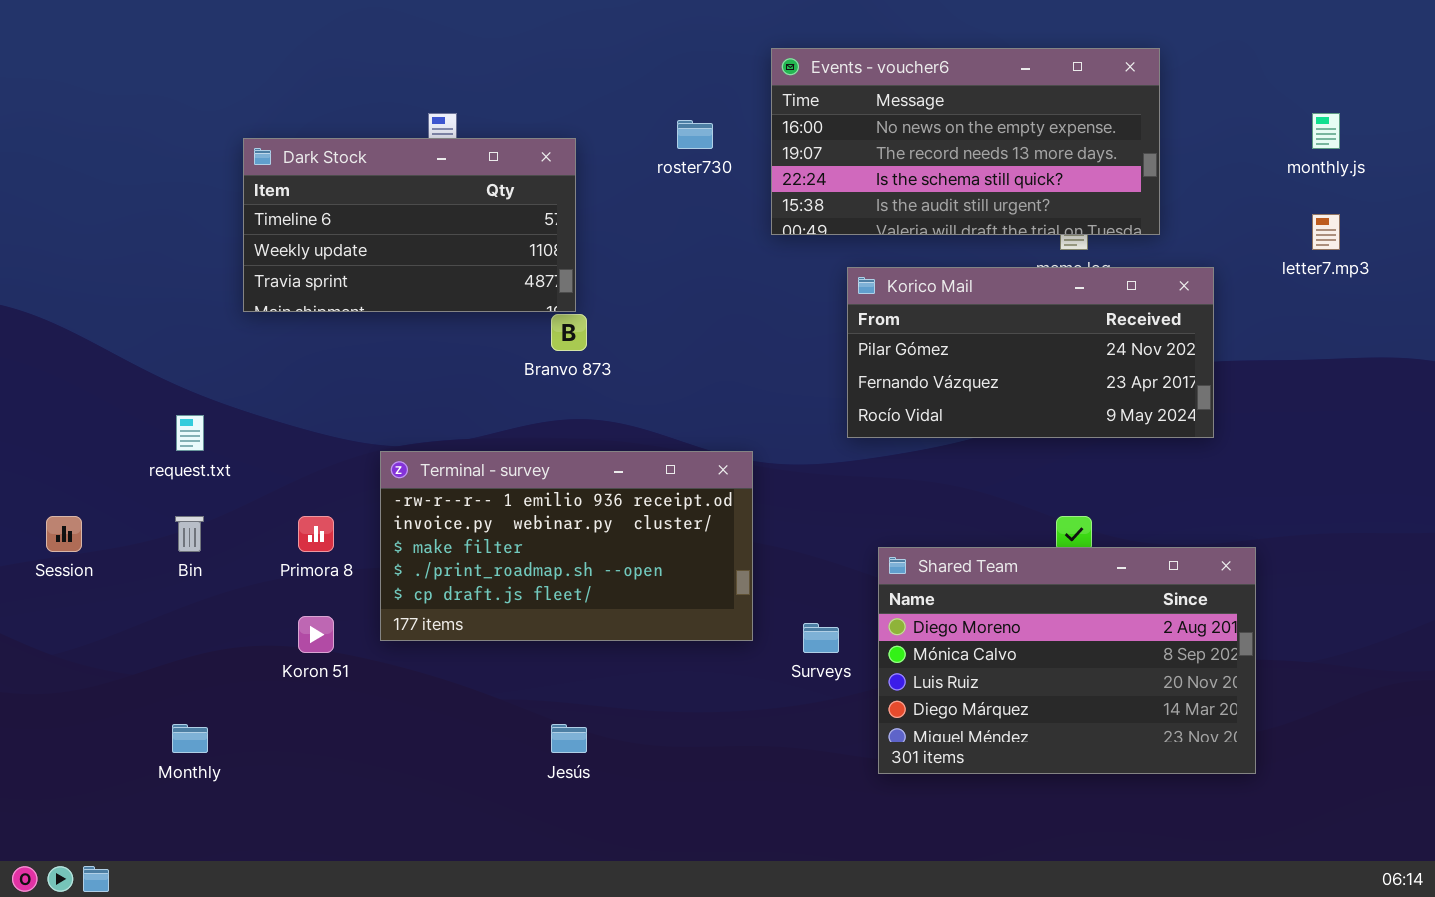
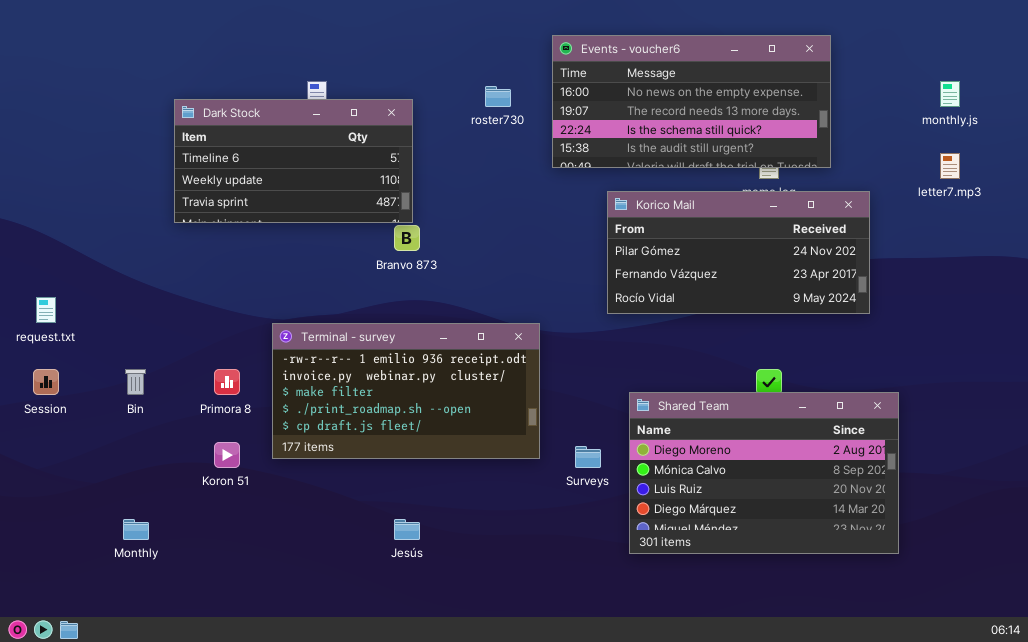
request.txt: [176,415,204,451] -> [36,297,56,323], moved

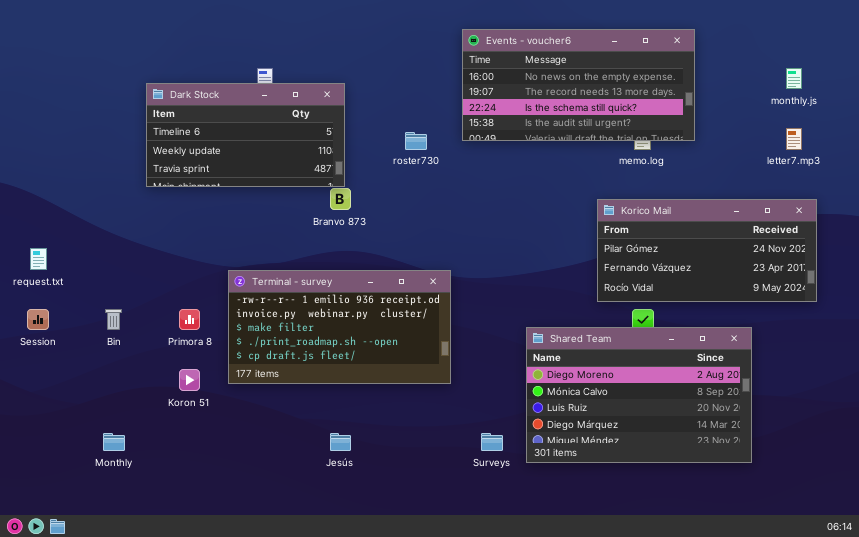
roster730: [485,86,511,107] -> [405,132,427,150], moved
Korico Mail: [607,191,870,314] -> [597,199,817,302], moved
Surveys: [575,446,601,468] -> [481,433,503,451], moved

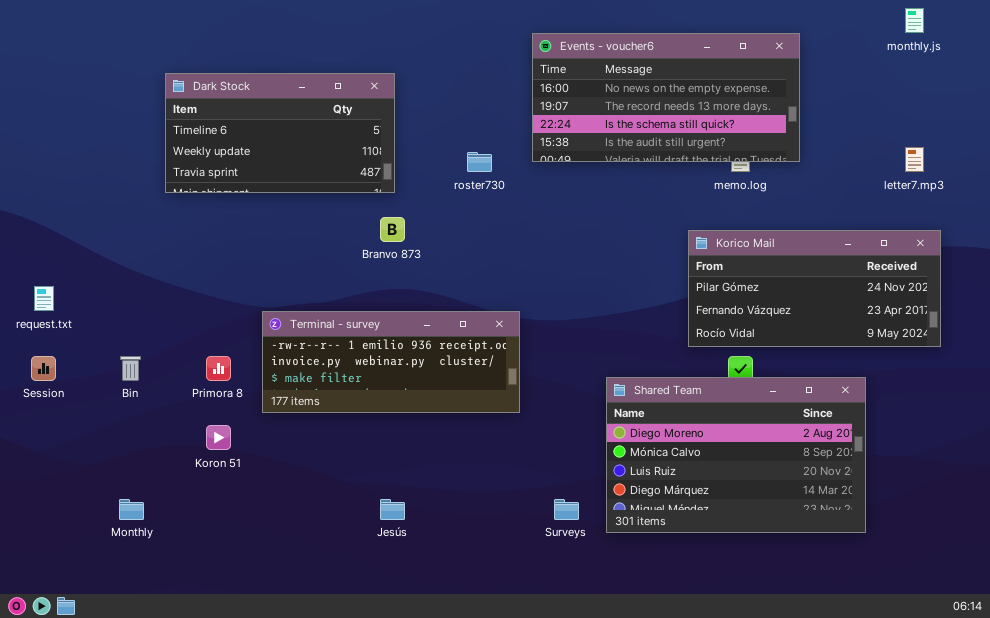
monthly.js: [786,68,802,89] -> [905,8,924,33], moved
Dark Stock: [146,83,345,187] -> [165,73,395,193], moved
Terminal - survey: [228,270,451,384] -> [262,311,520,413], resized

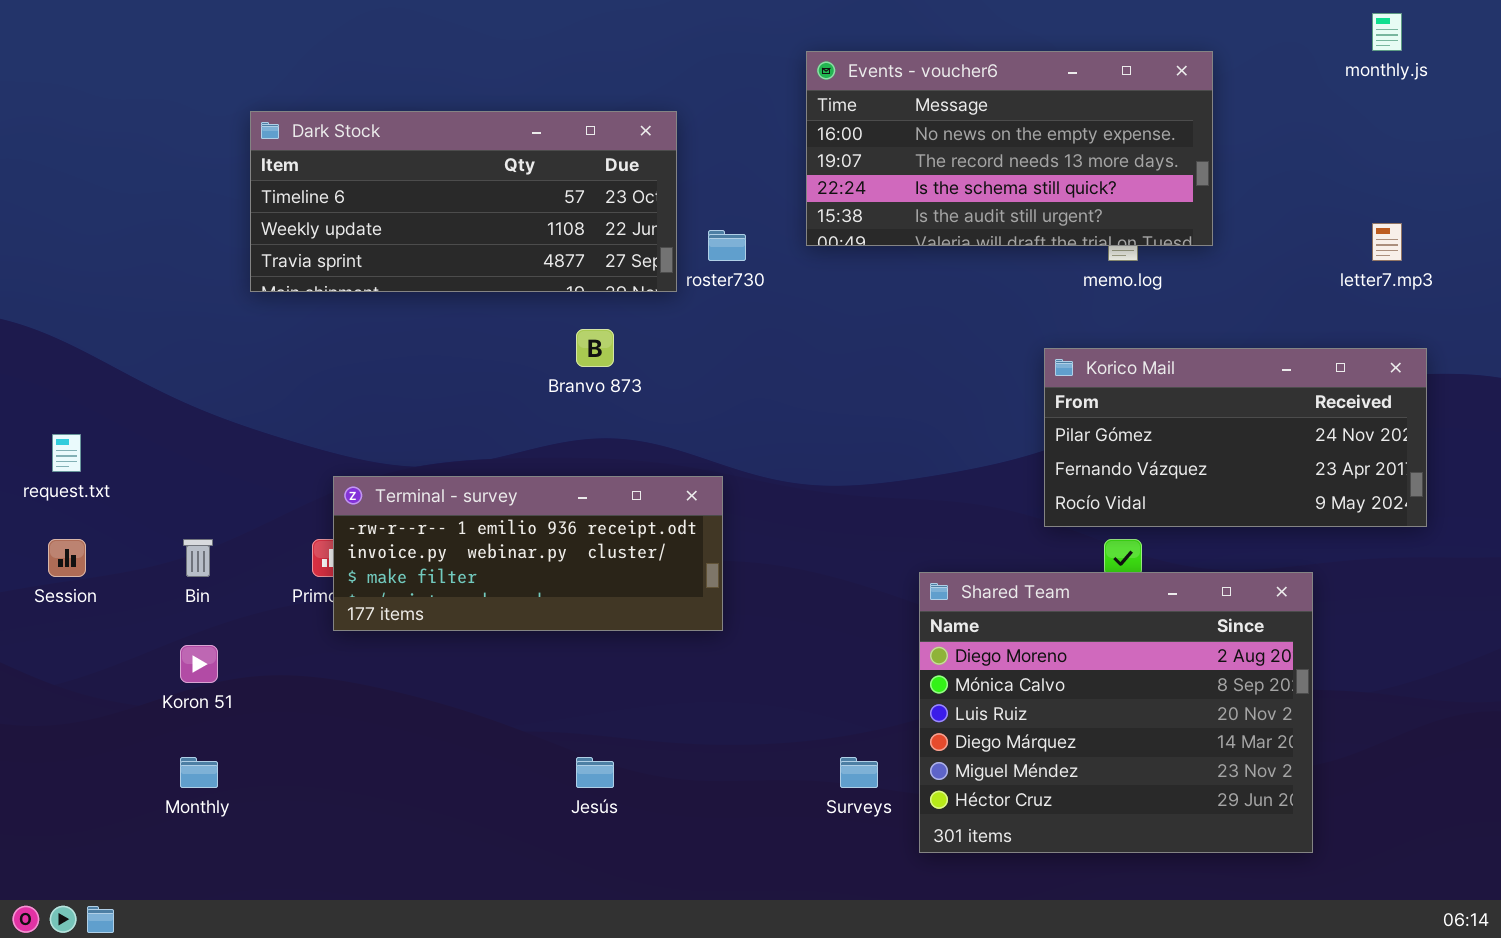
Dark Stock: [165,73,395,193] -> [250,111,677,292], resized
Terminal - survey: [262,311,520,413] -> [333,476,723,631], moved
Shared Team: [606,377,866,533] -> [919,572,1313,853], resized
Koron 51: [206,425,231,450] -> [180,645,218,683], moved

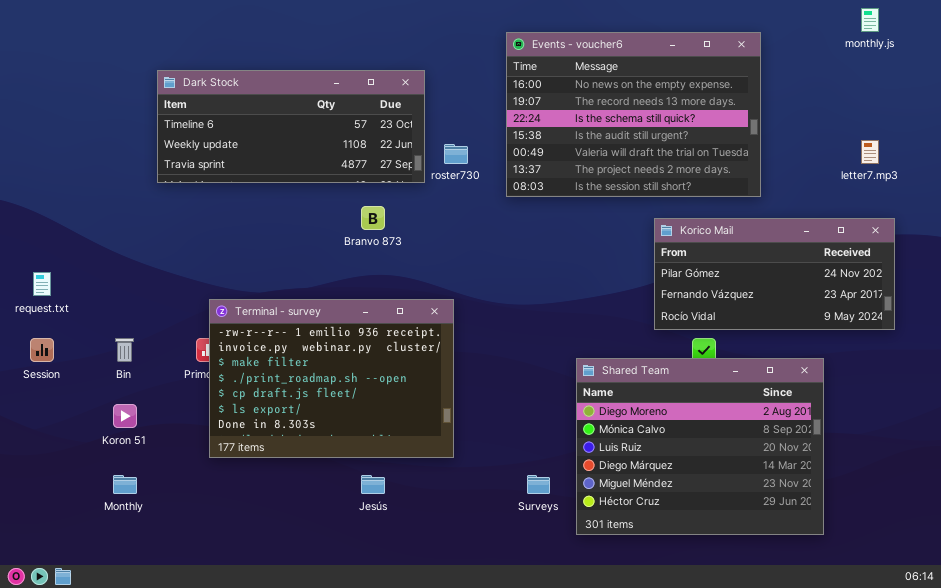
Events - voucher6: [806,51,1213,246] -> [506,32,761,197], resized
Terminal - survey: [333,476,723,631] -> [209,299,454,458], resized

